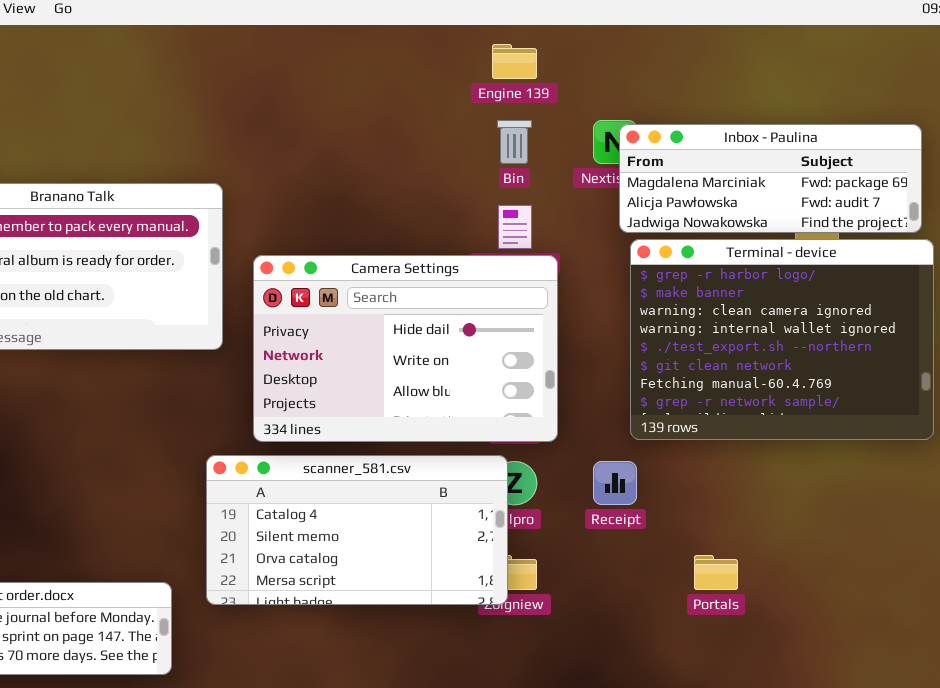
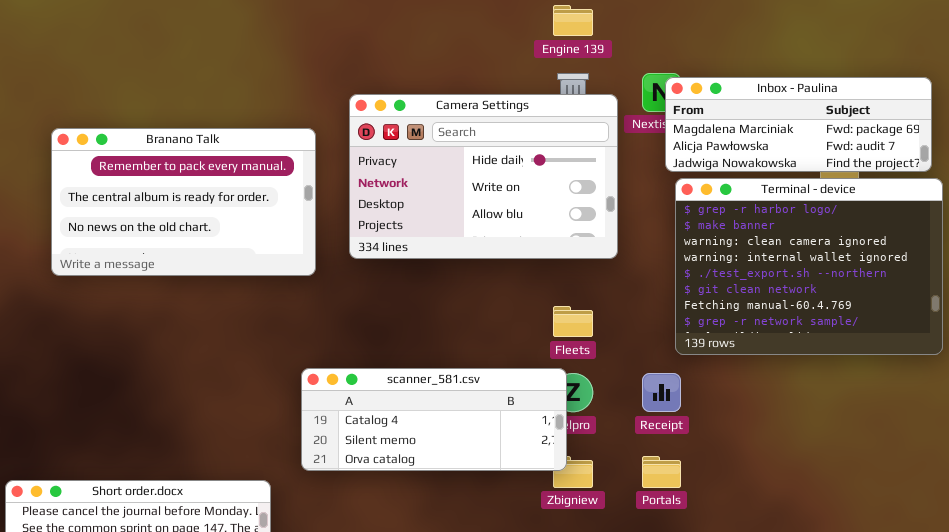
Camera Settings: [253,255,558,442] -> [349,94,618,259], moved
scanner_581.csv: [206,455,508,605] -> [301,368,567,471], resized
Portals: [694,555,738,590] -> [642,456,681,488], moved

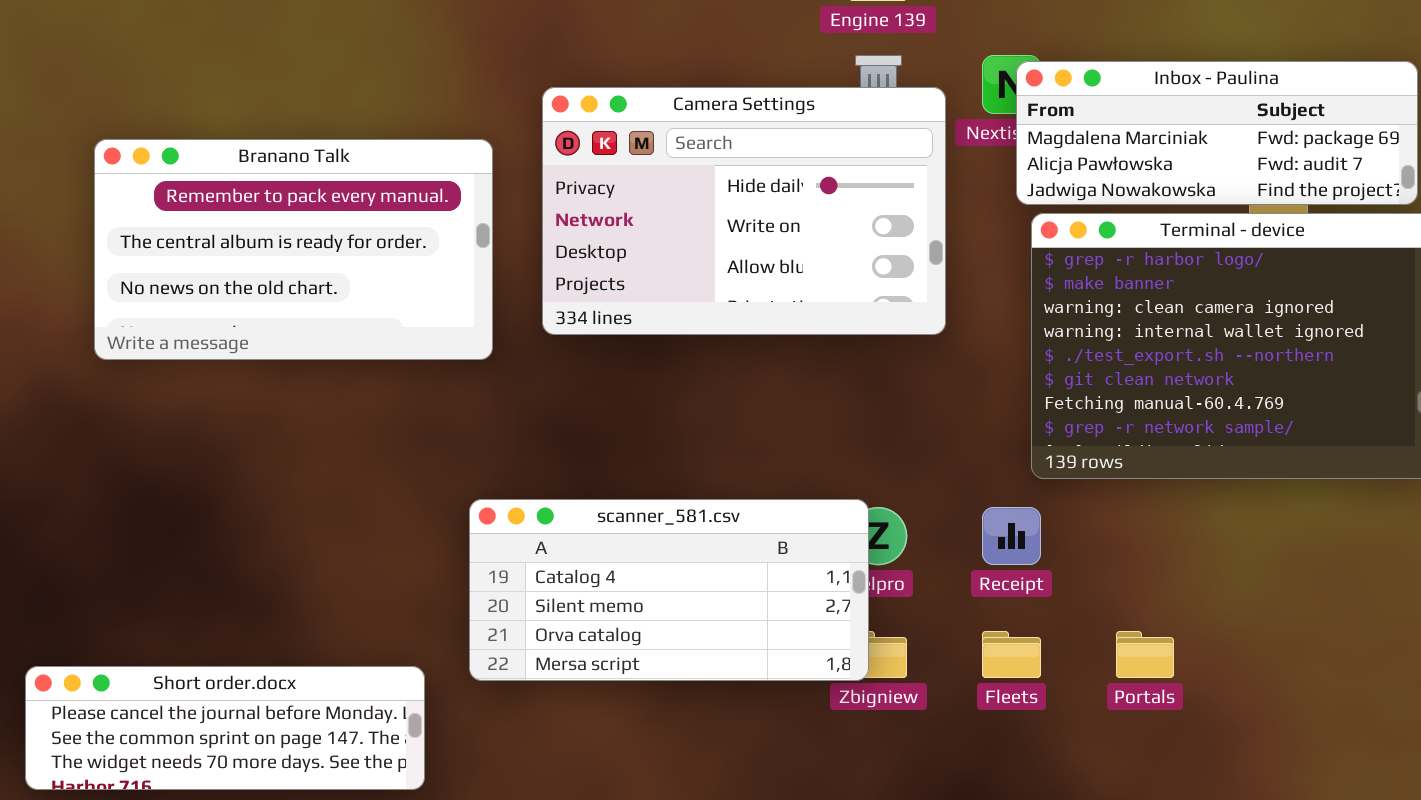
Fleets: [553,306,593,337] -> [982,631,1041,678], moved
scanner_581.csv: [301,368,567,471] -> [469,499,869,681], resized
Portals: [642,456,681,488] -> [1116,631,1174,678], moved

